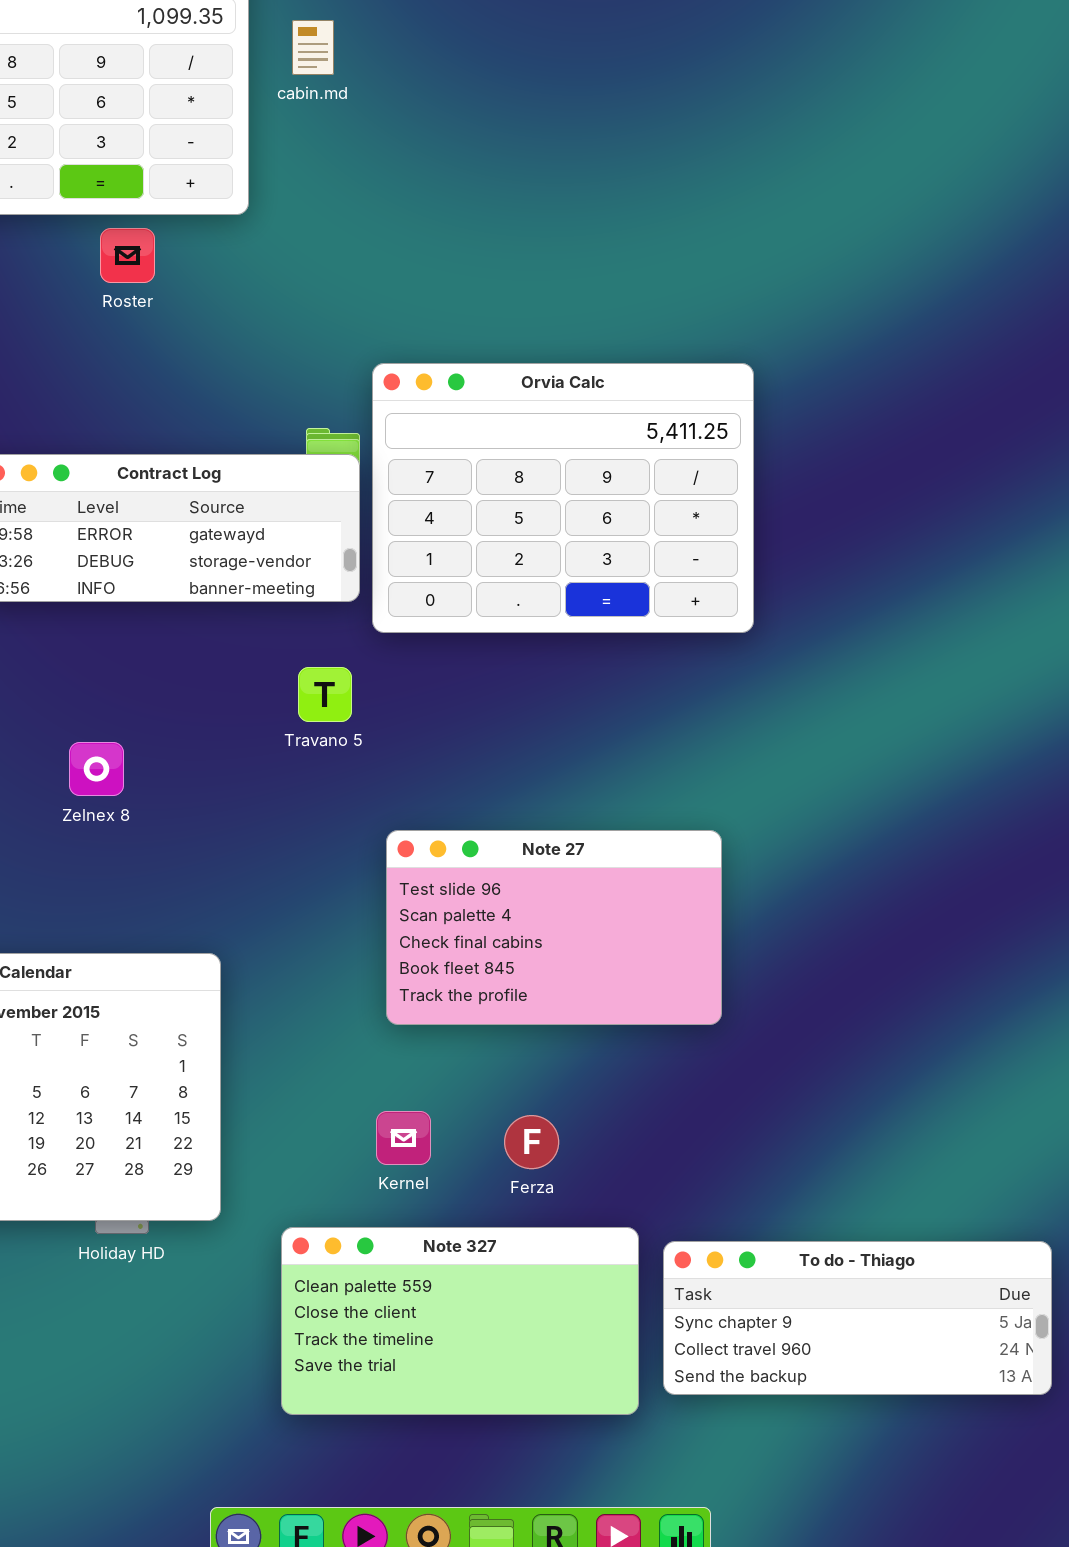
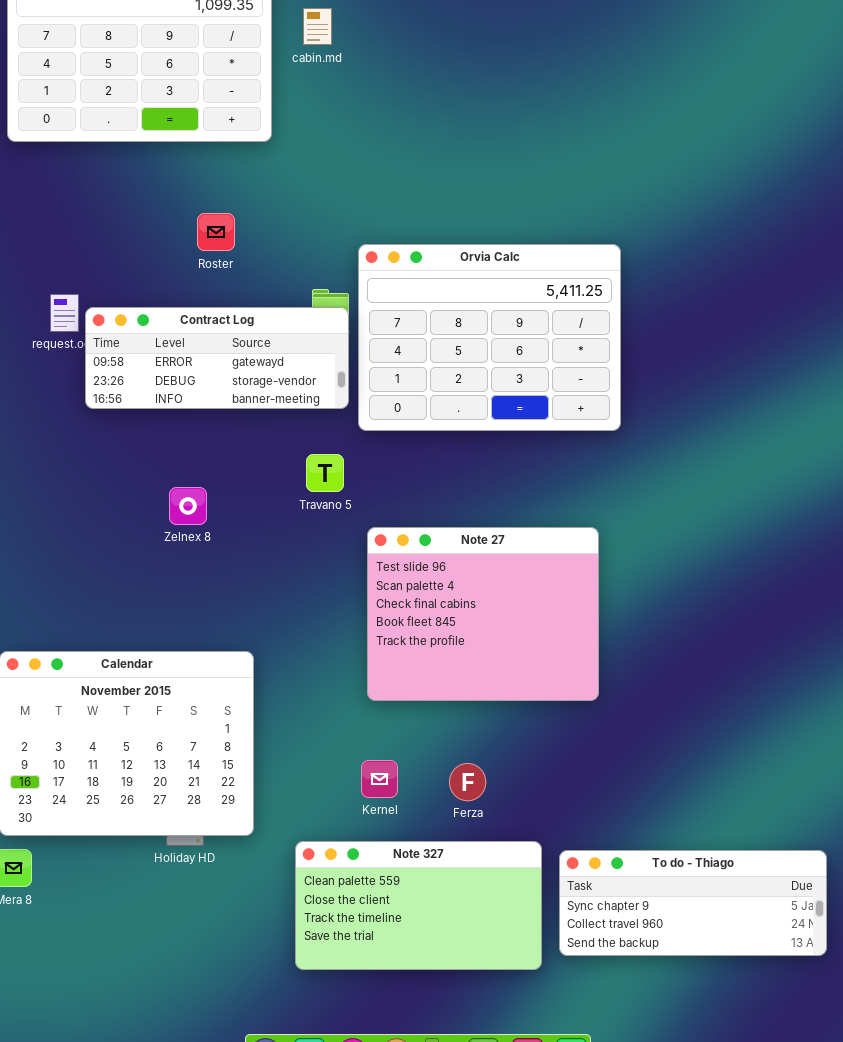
Roster: [100,228,155,283] -> [197,213,235,251], moved
Zelnex 8: [69,742,124,796] -> [169,487,207,525], moved
Note 27: [386,830,722,1025] -> [367,527,599,701], resized

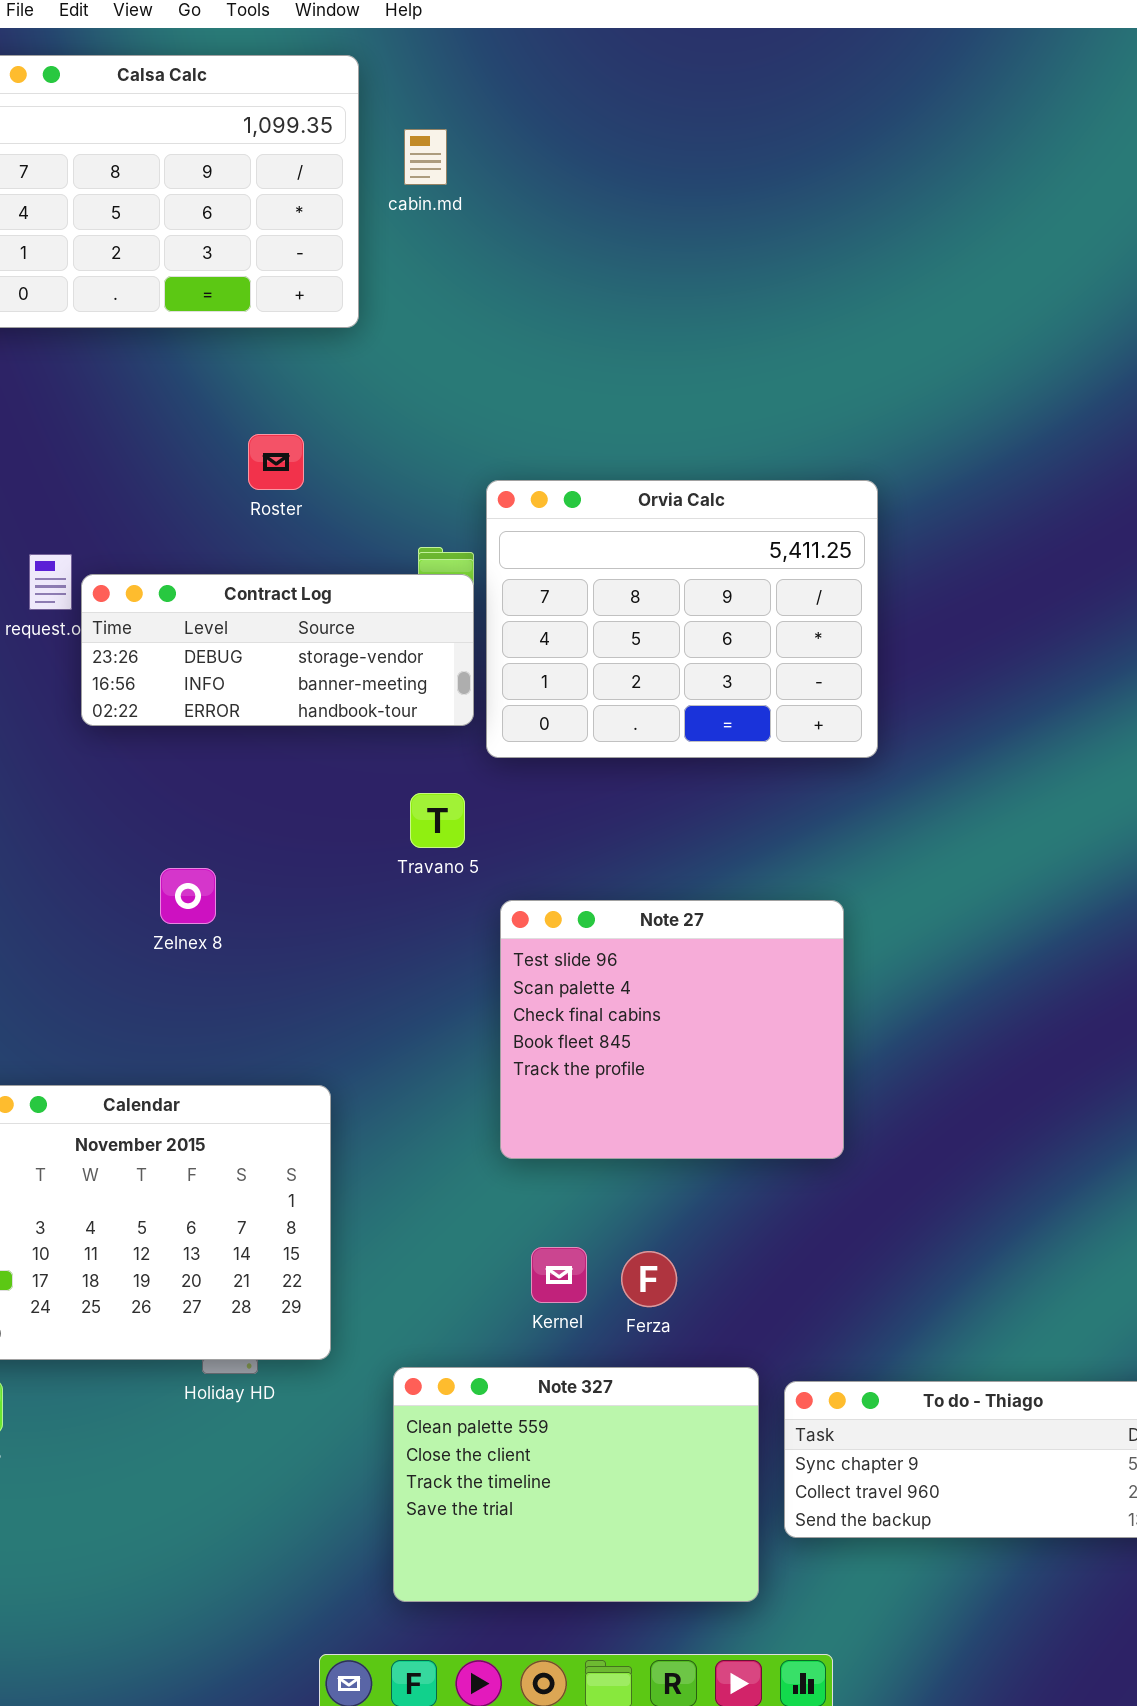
Contract Log: [85,307,349,409] -> [81,574,474,726], scrolled down 1 row
Zelnex 8: [169,487,207,525] -> [160,868,216,924], moved
Kernel: [361,760,398,798] -> [531,1247,587,1303], moved
Note 327: [295,841,542,970] -> [393,1367,759,1602], resized

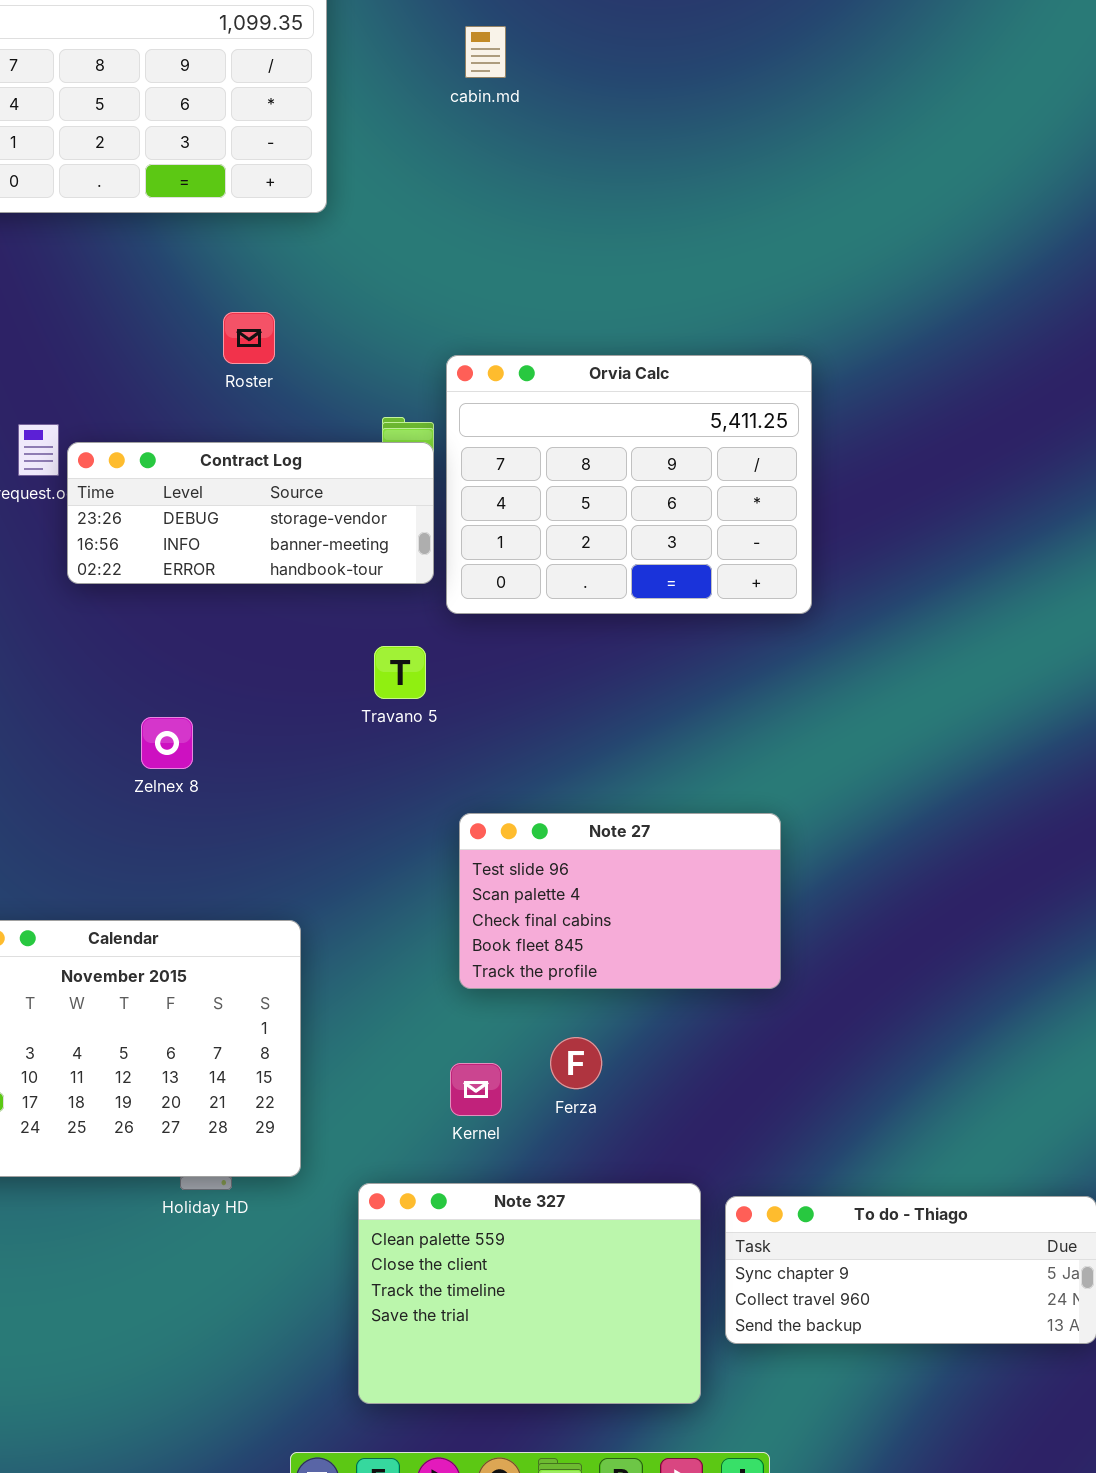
cabin.md: [404,129,447,185] -> [465,26,506,78], moved
Note 27: [500,900,844,1159] -> [459,813,781,989], resized
Kernel: [531,1247,587,1303] -> [450,1063,502,1116], moved
Ferza: [621,1251,677,1307] -> [550,1037,602,1089], moved

